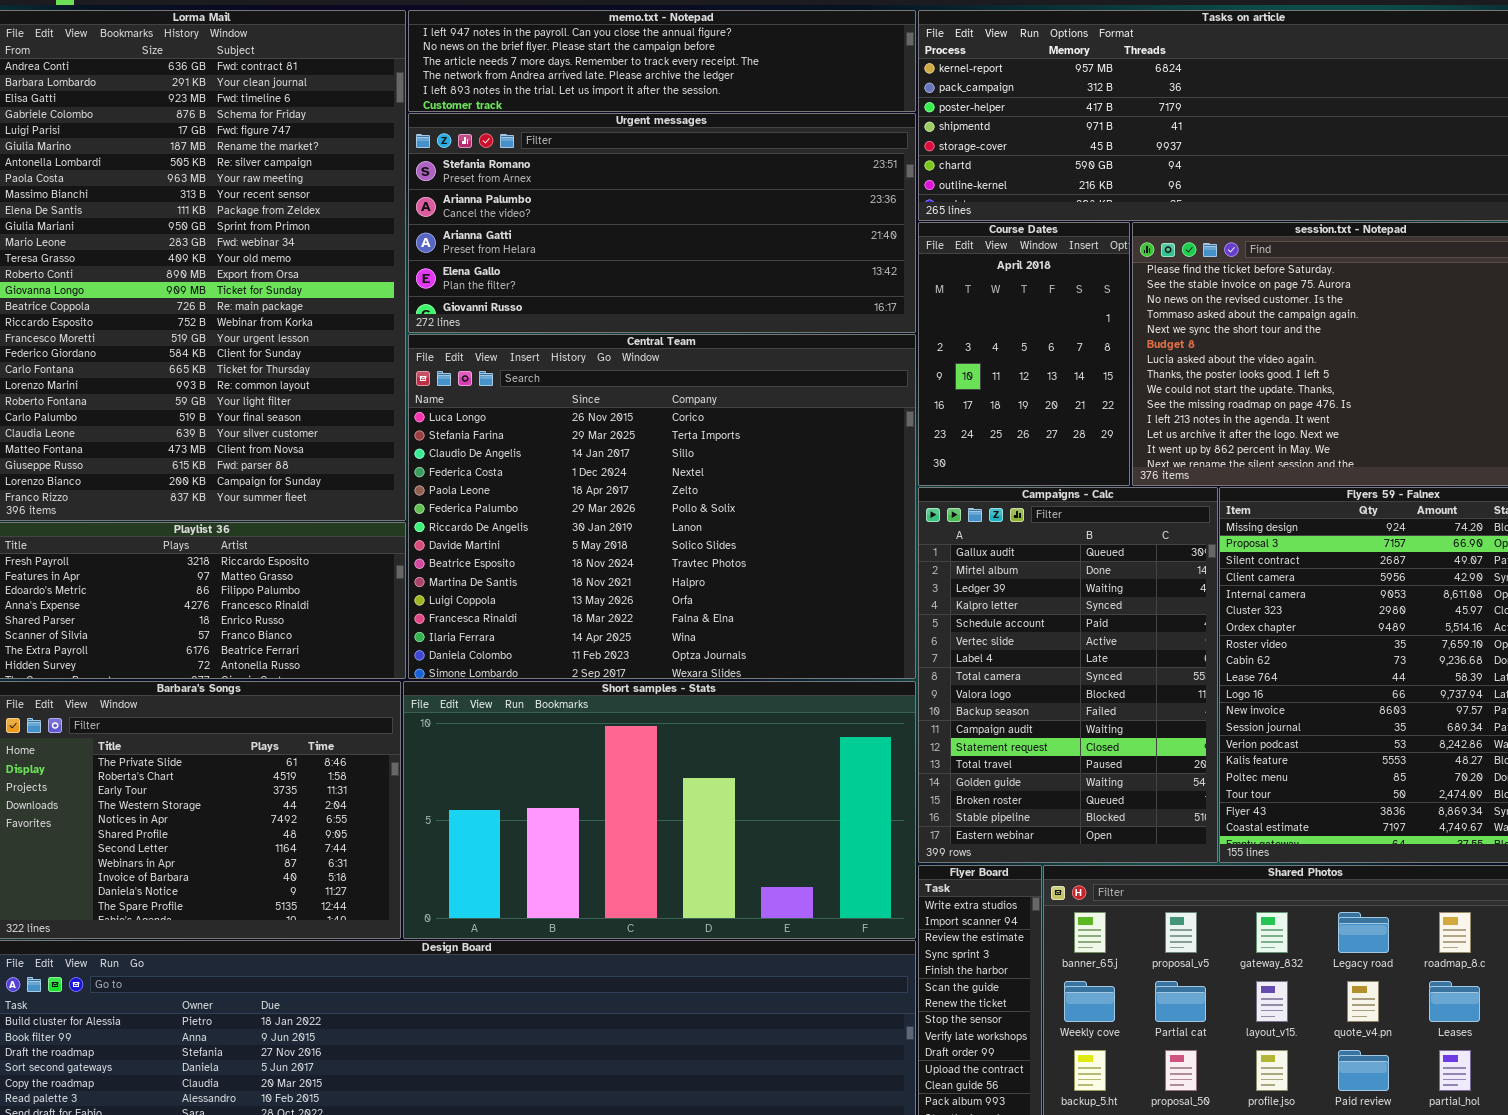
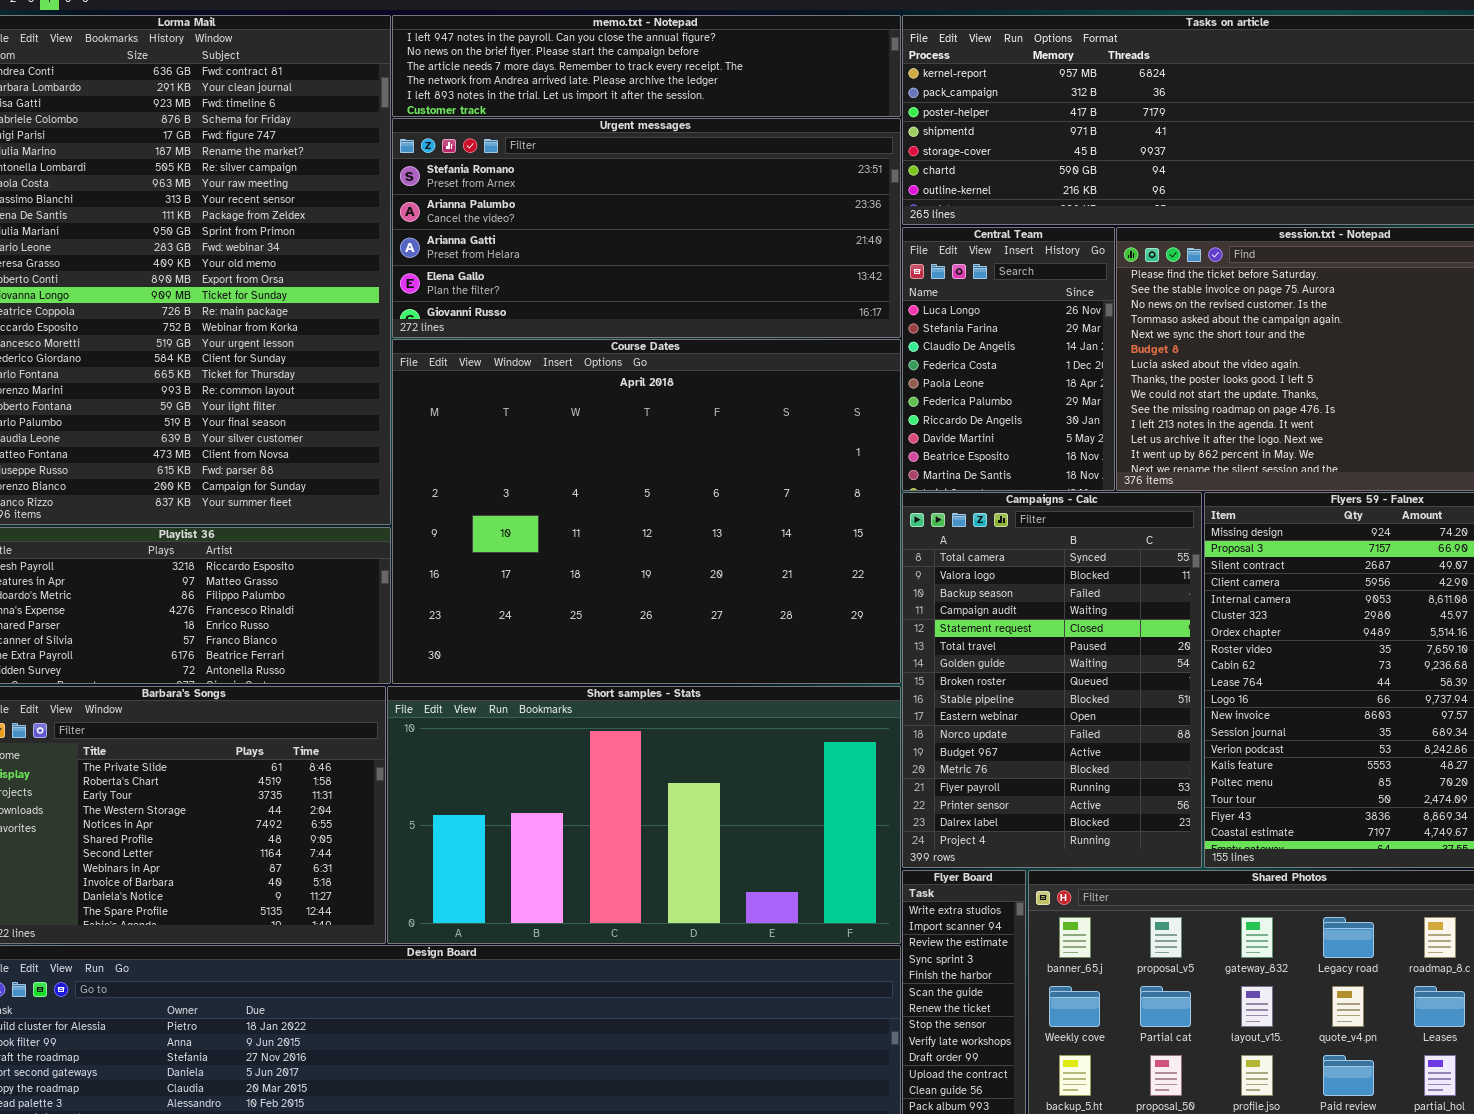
Course Dates: [918,222,1130,486] -> [392,339,901,684], moved, resized
Central Team: [408,334,916,679] -> [902,227,1115,491], moved, resized
Campaigns - Calc: [918,487,1218,863] -> [902,492,1202,868], scrolled down 7 rows

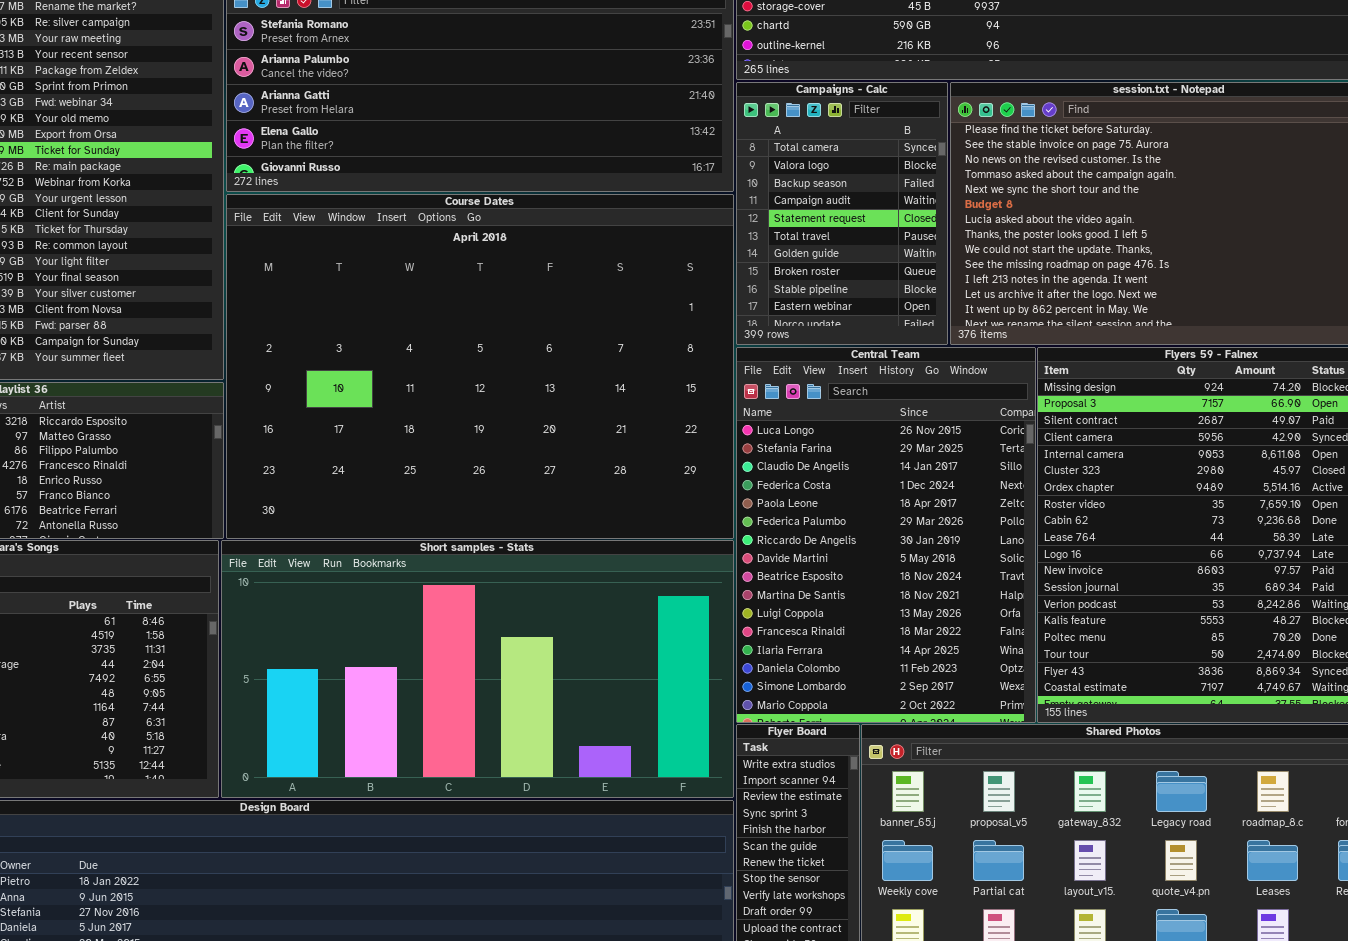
Central Team: [902,227,1115,491] -> [736,347,1036,723], moved, resized
Campaigns - Calc: [902,492,1202,868] -> [736,82,948,345], moved, resized

